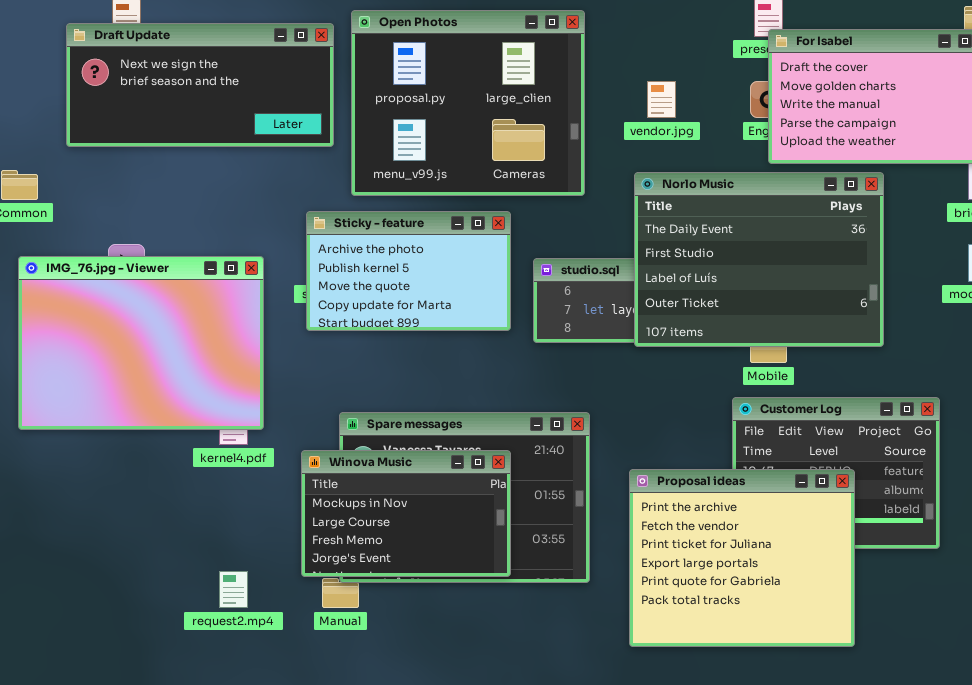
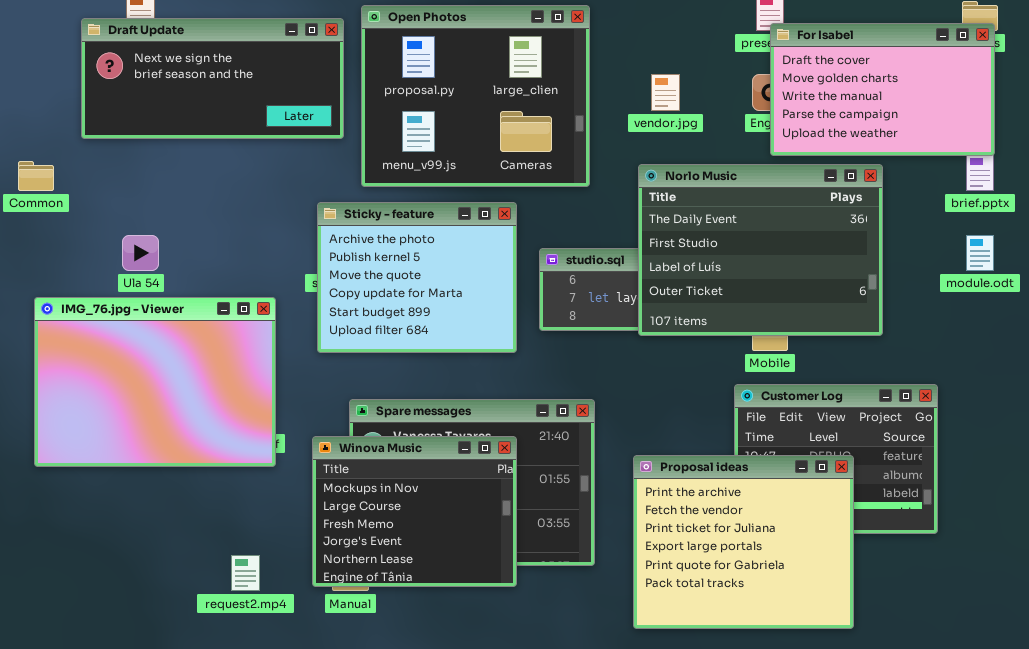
Sticky - feature: [306,211,511,331] -> [317,202,517,353], resized
IMG_76.jpg - Viewer: [18,256,264,430] -> [34,297,276,467], moved
Winova Music: [301,450,511,577] -> [312,436,517,587], resized

